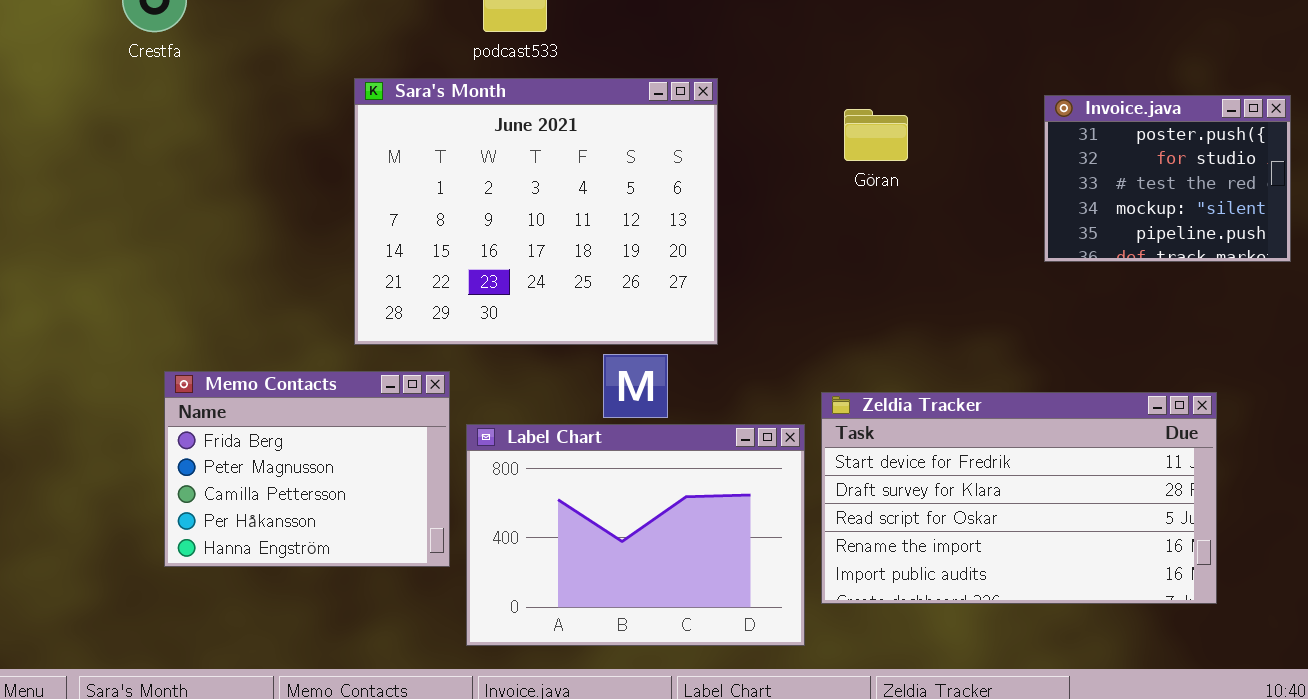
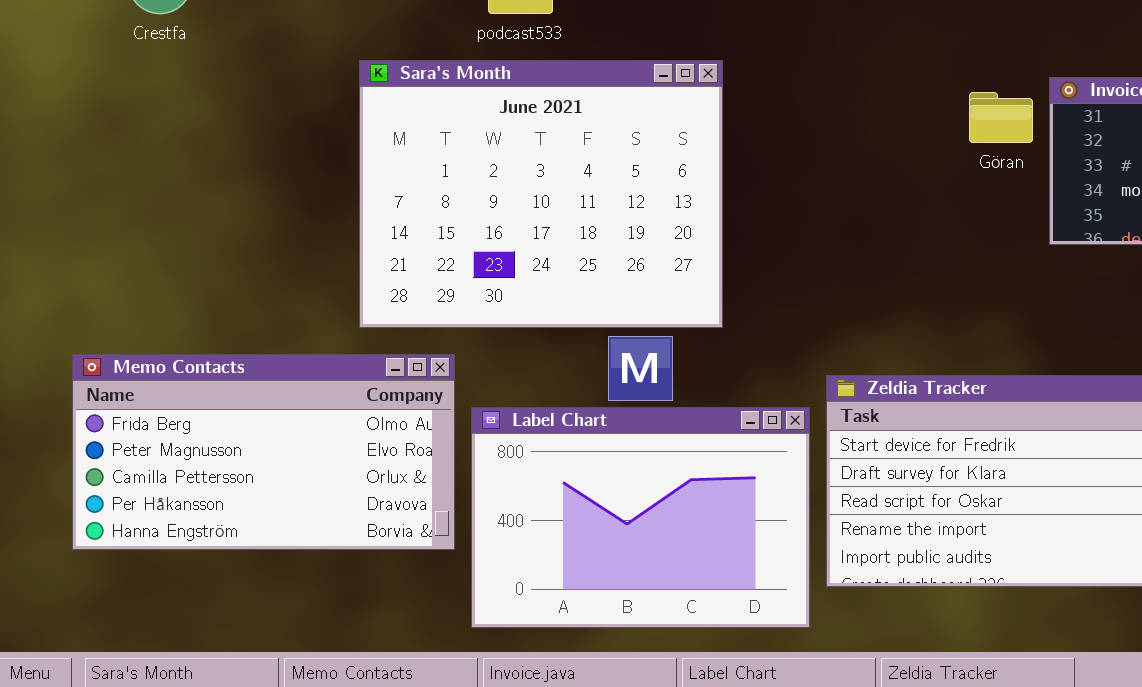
Göran: [844,109,908,161] -> [969,92,1033,143], moved
Memo Contacts: [164,371,450,567] -> [72,354,455,550], resized

